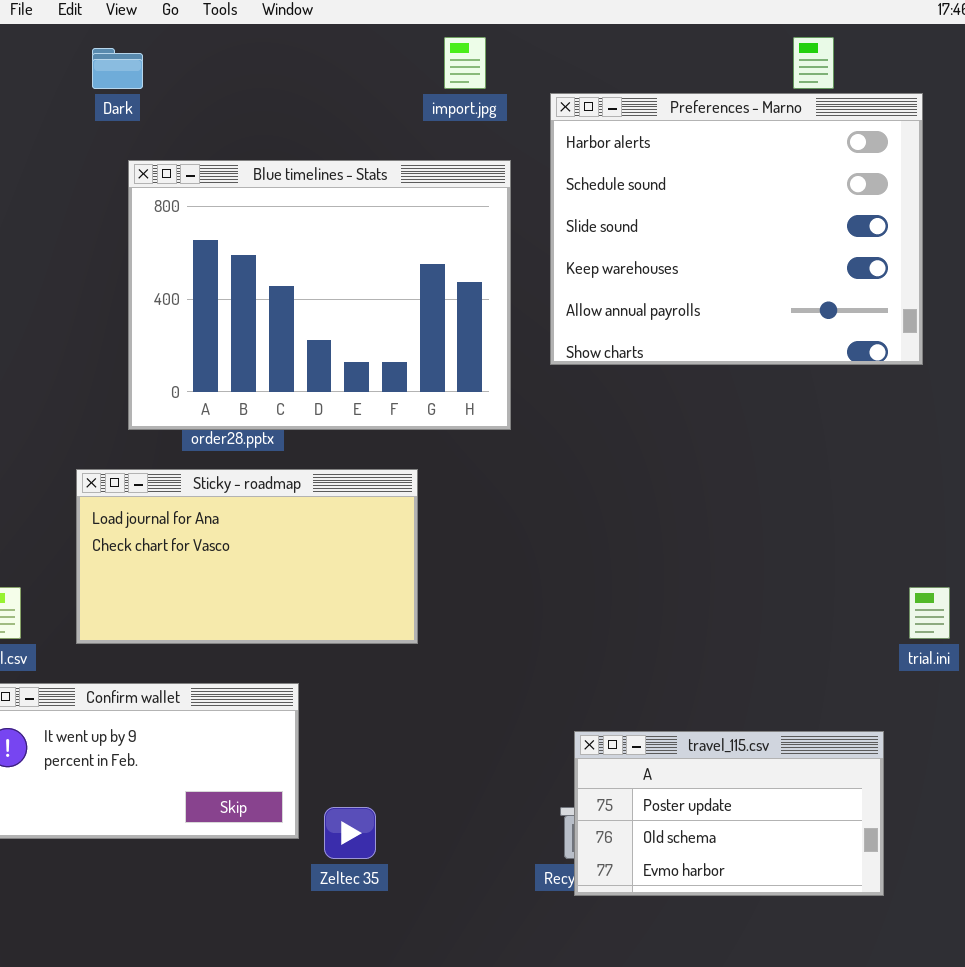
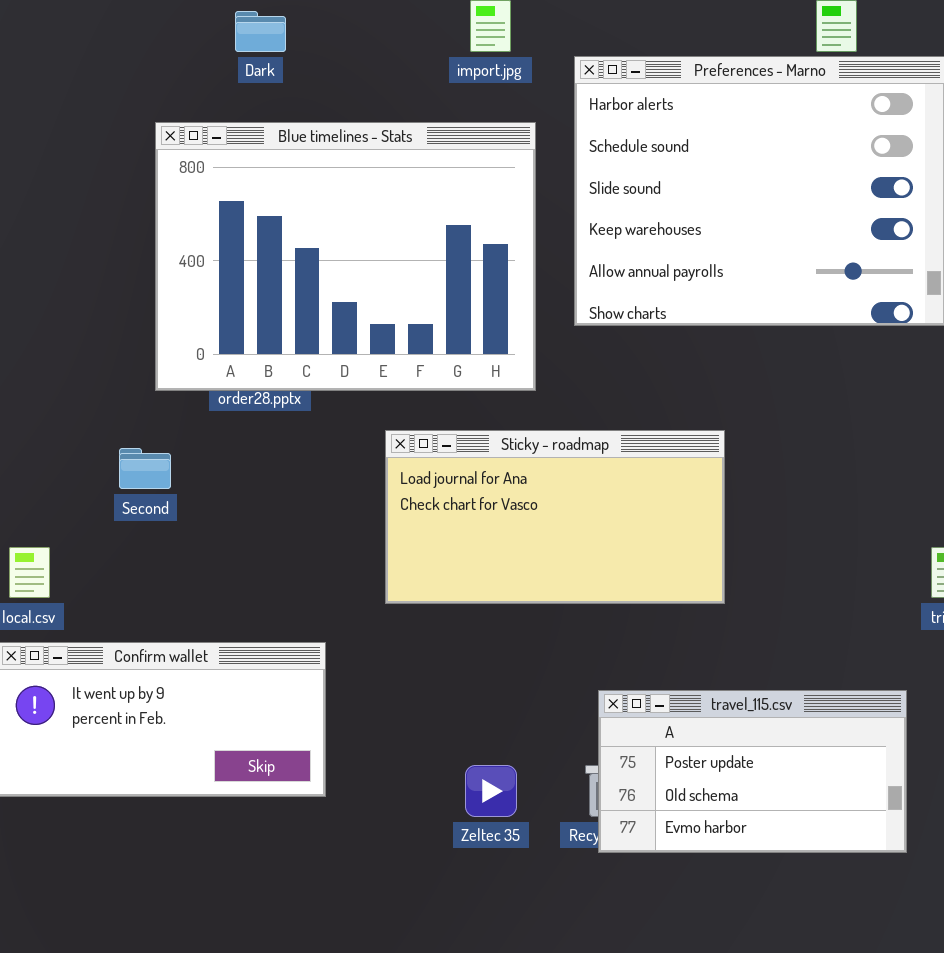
Dark: [92,48,143,89] -> [235,11,286,52], moved
Sticky - roadmap: [76,469,418,644] -> [385,430,725,604], moved
Zeltec 35: [324,807,376,859] -> [465,765,517,817], moved

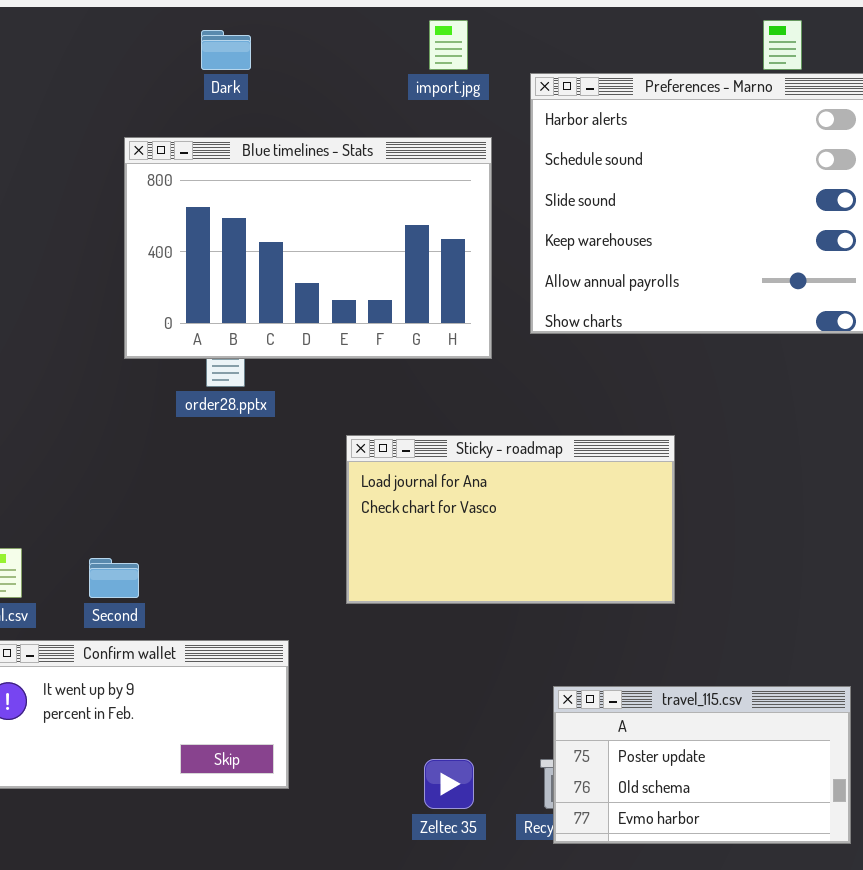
Blue timelines - Stats: [155,122,536,391] -> [124,137,492,359], resized
Second: [119,448,171,489] -> [89,558,139,598], moved

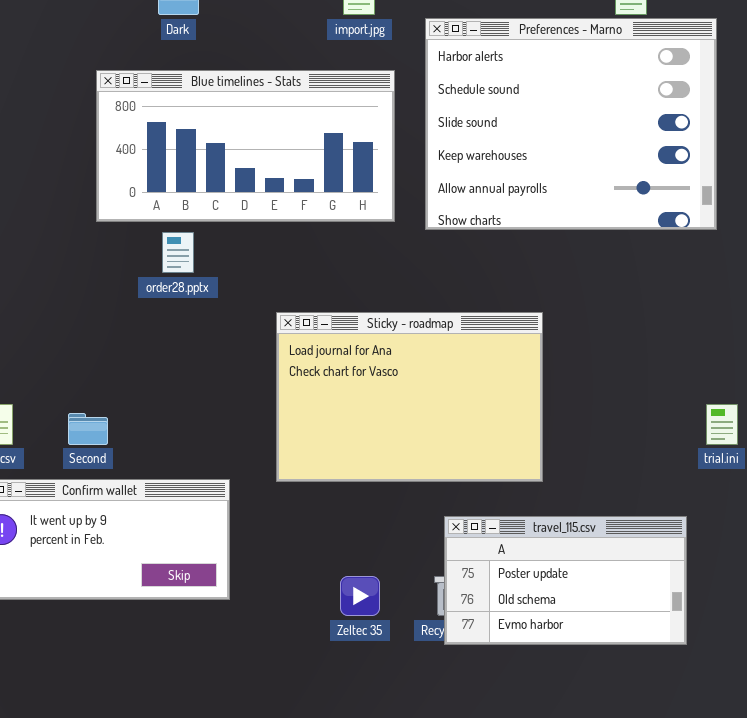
Blue timelines - Stats: [124,137,492,359] -> [96,70,395,222], resized
Sticky - roadmap: [346,435,675,604] -> [276,312,543,482], resized

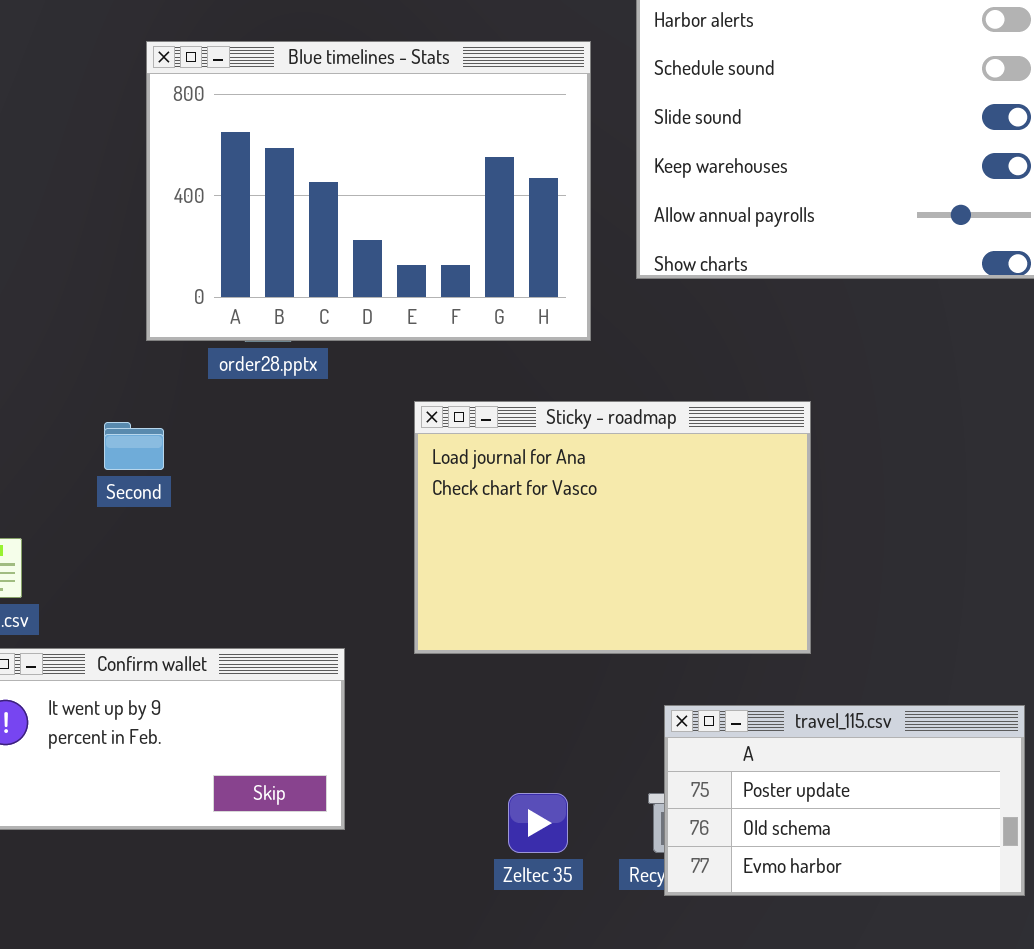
Blue timelines - Stats: [96,70,395,222] -> [146,41,591,341], resized
Second: [68,413,108,445] -> [104,422,164,470], moved

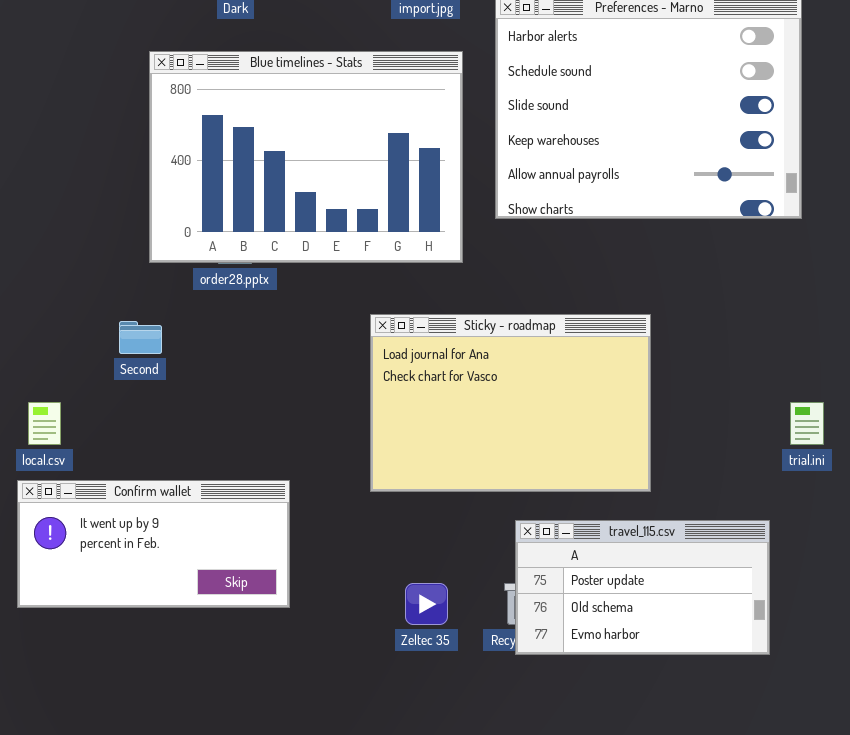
Sticky - roadmap: [414,401,811,654] -> [370,314,651,492], moved

